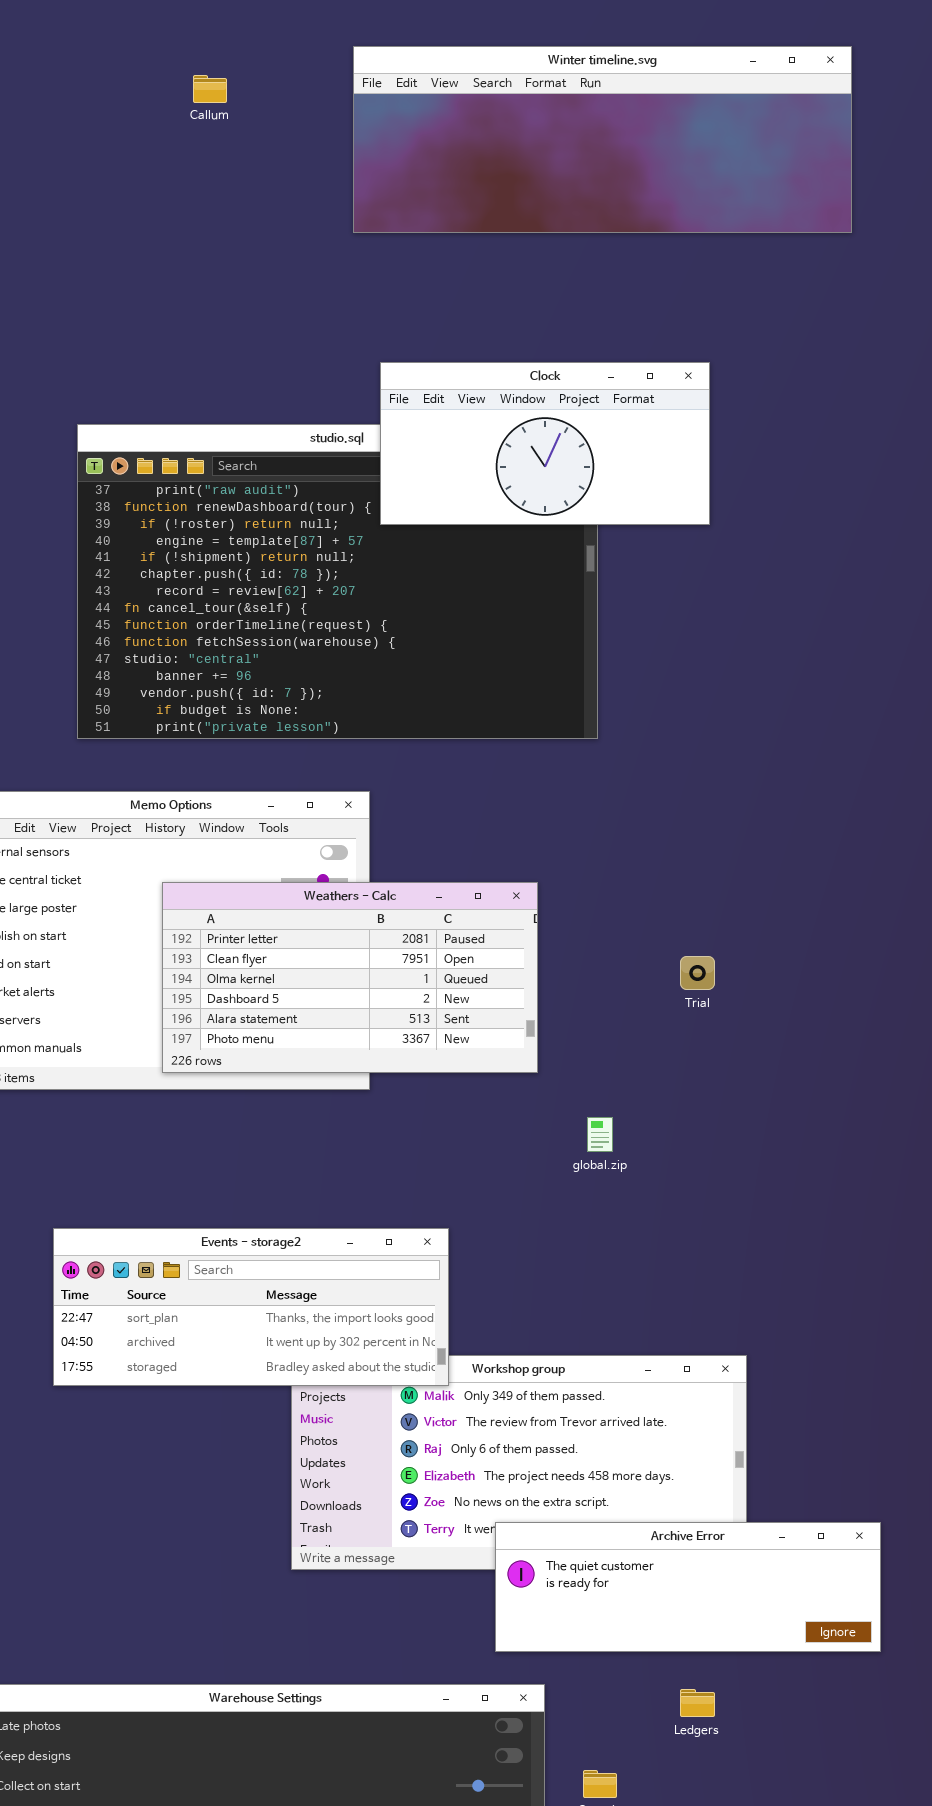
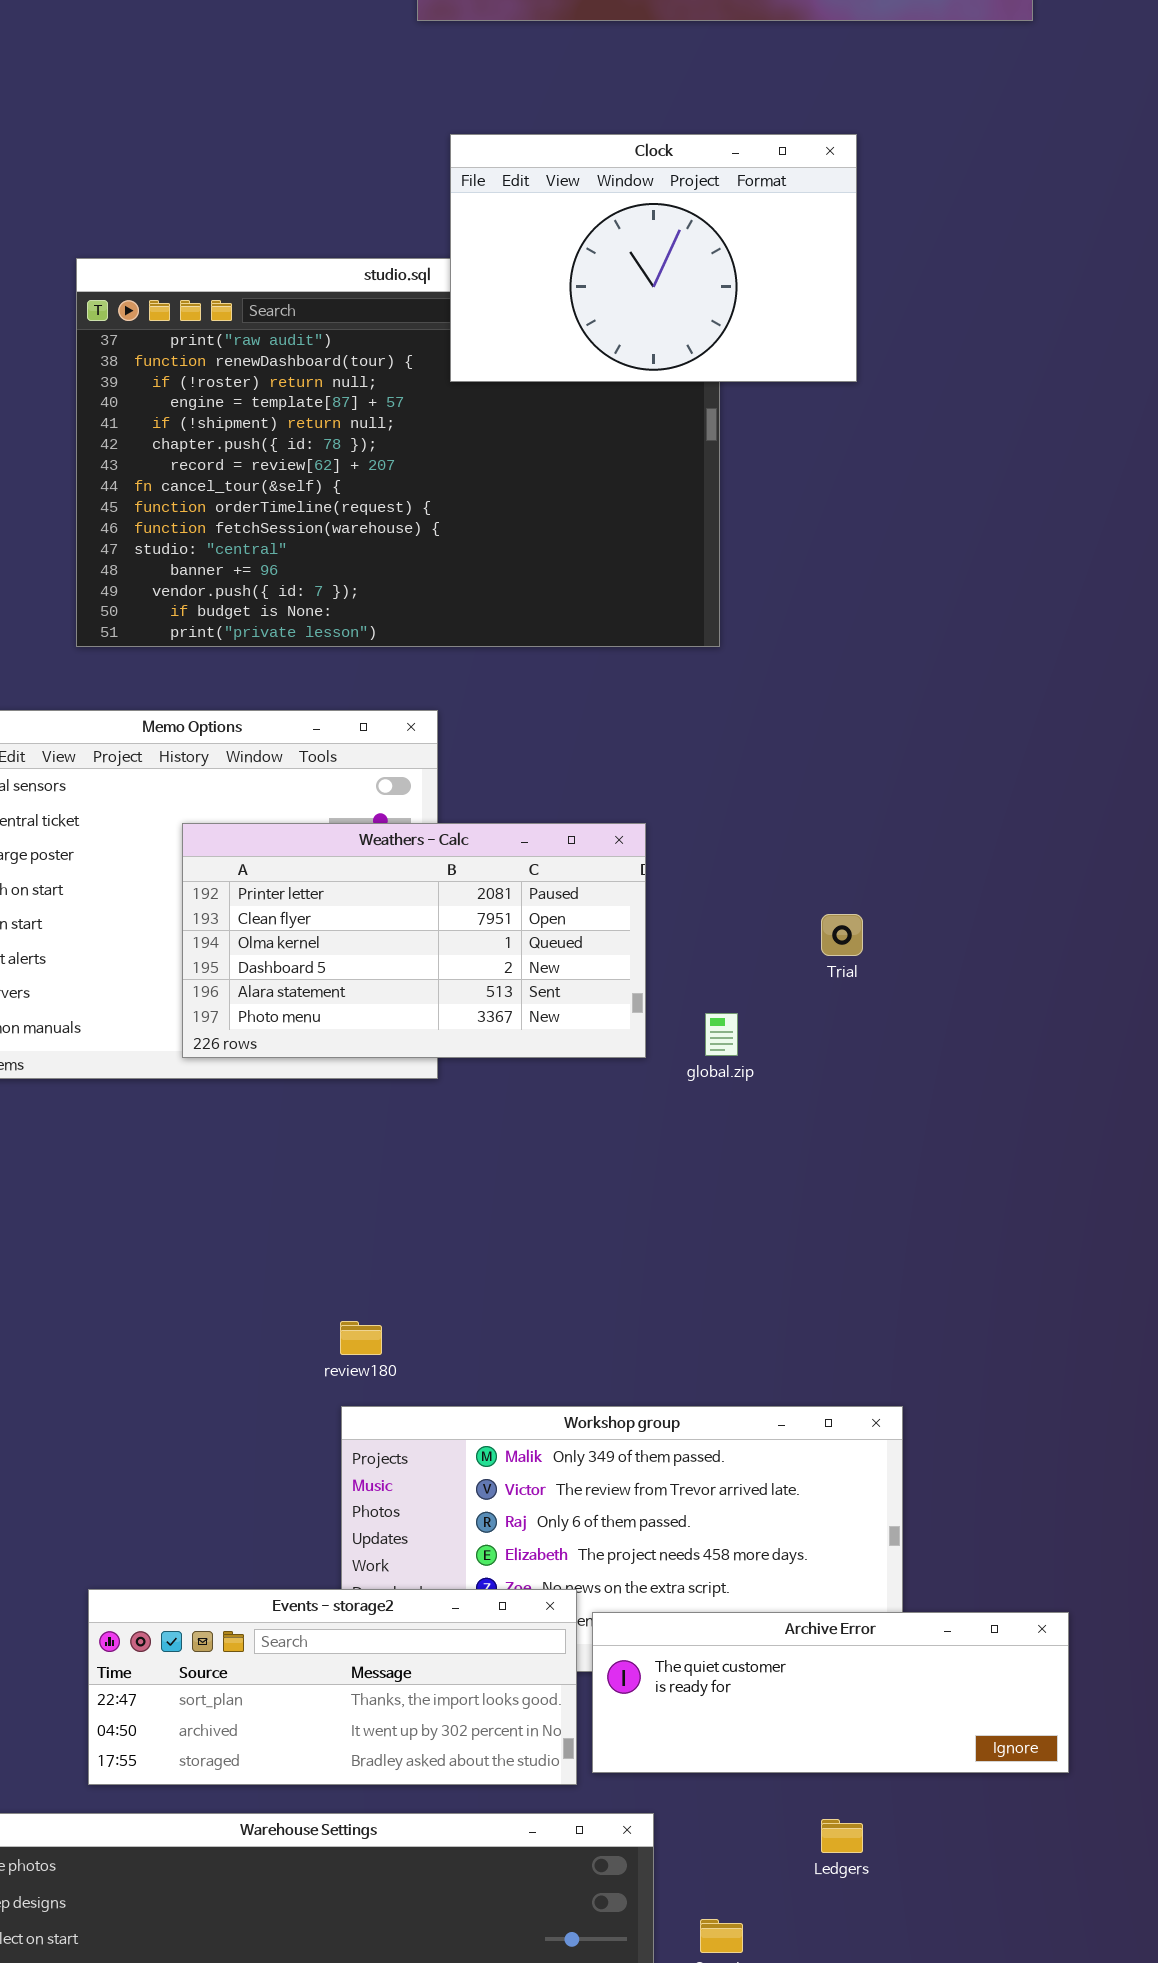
Clock: [380,362,710,525] -> [450,134,857,382], resized
global.zip: [587,1117,613,1152] -> [705,1013,738,1056], moved
Events - storage2: [53,1228,449,1386] -> [88,1589,577,1785], moved

